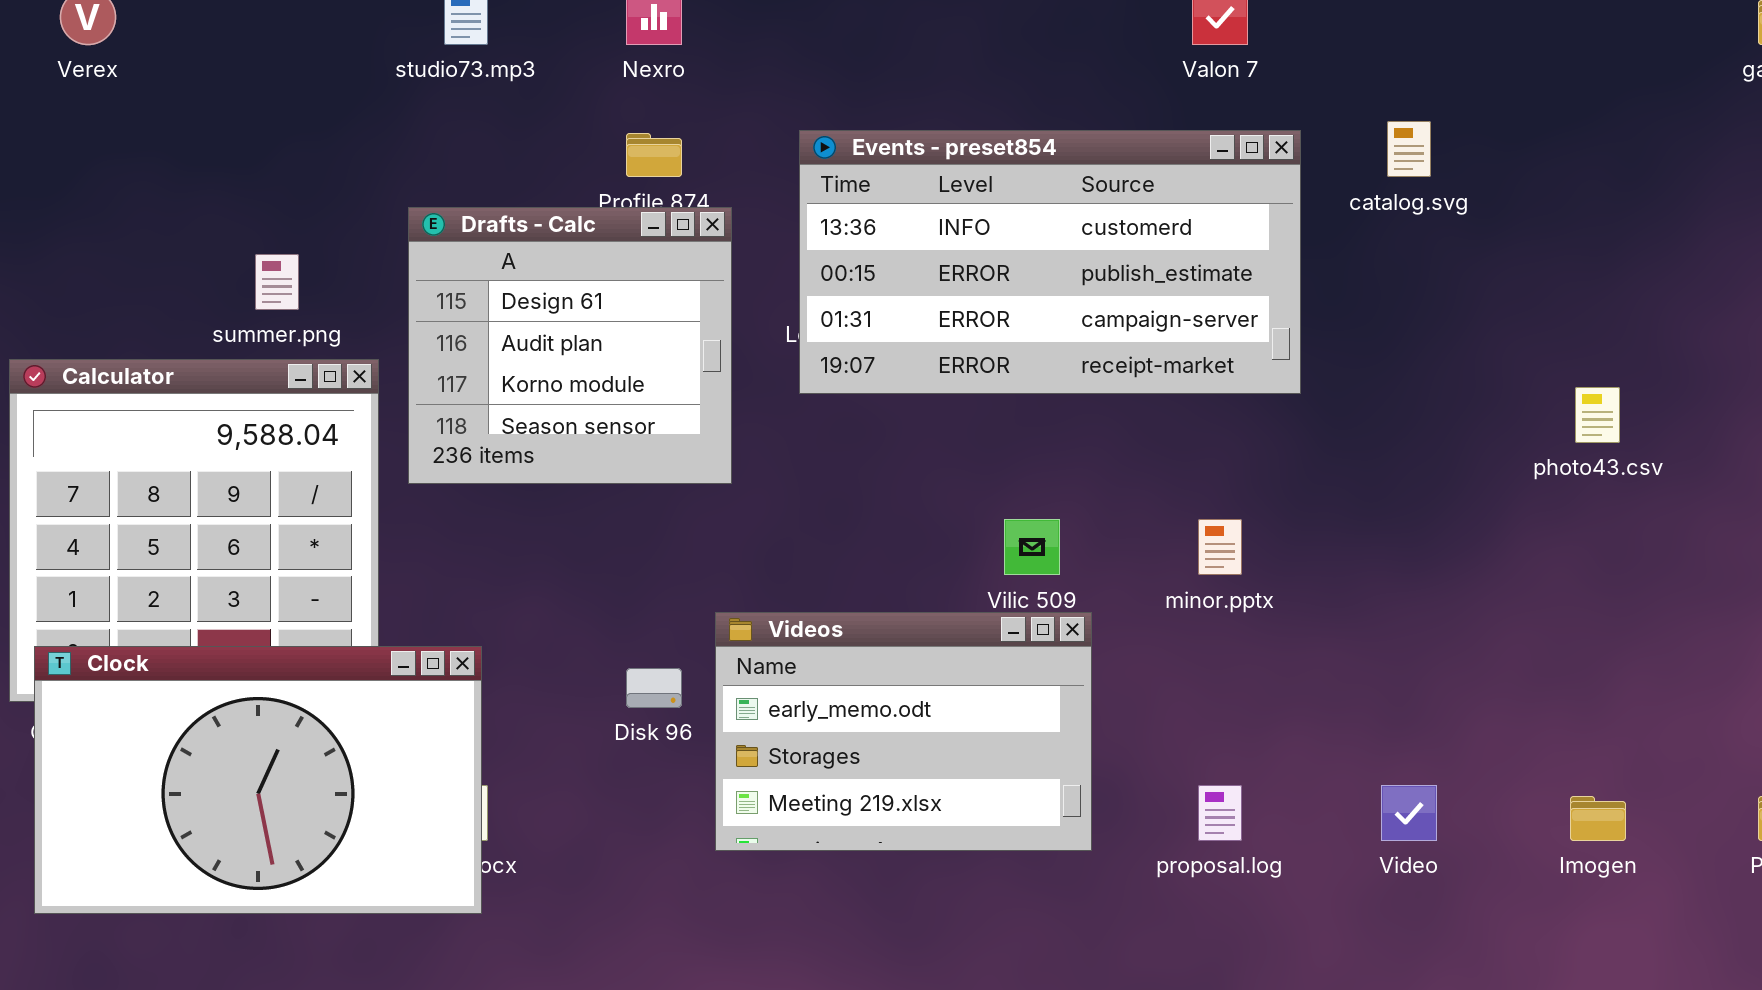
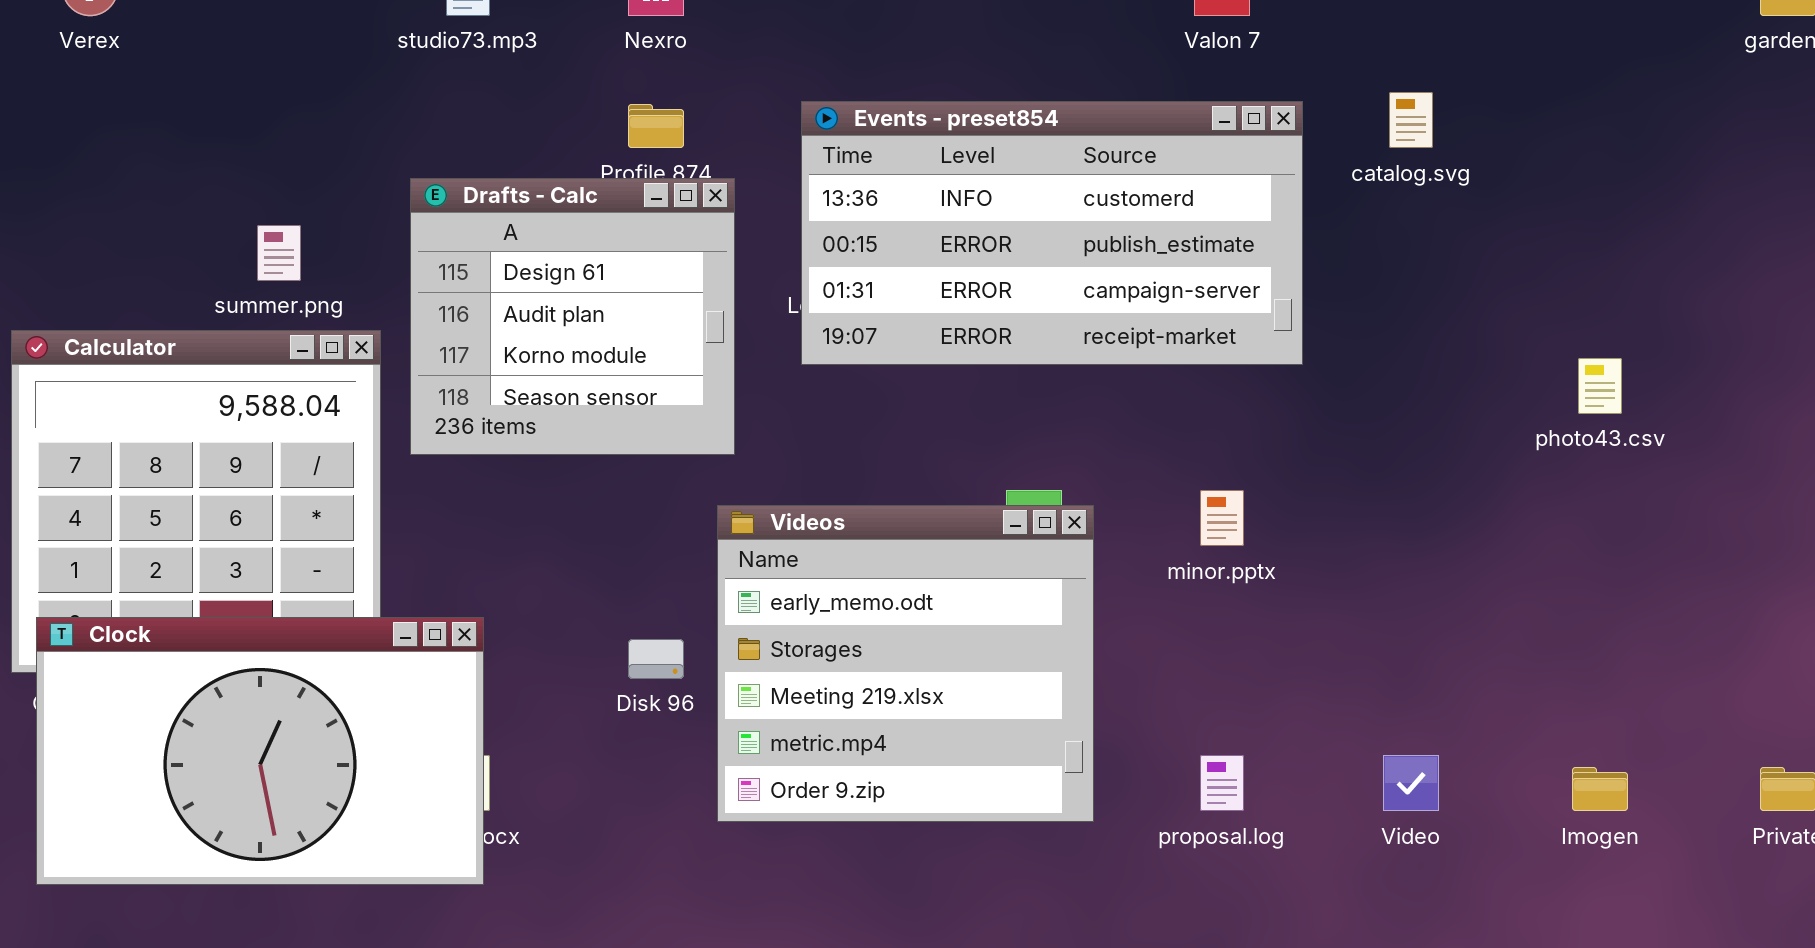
Videos: [715,612,1092,851] -> [717,505,1094,822], resized

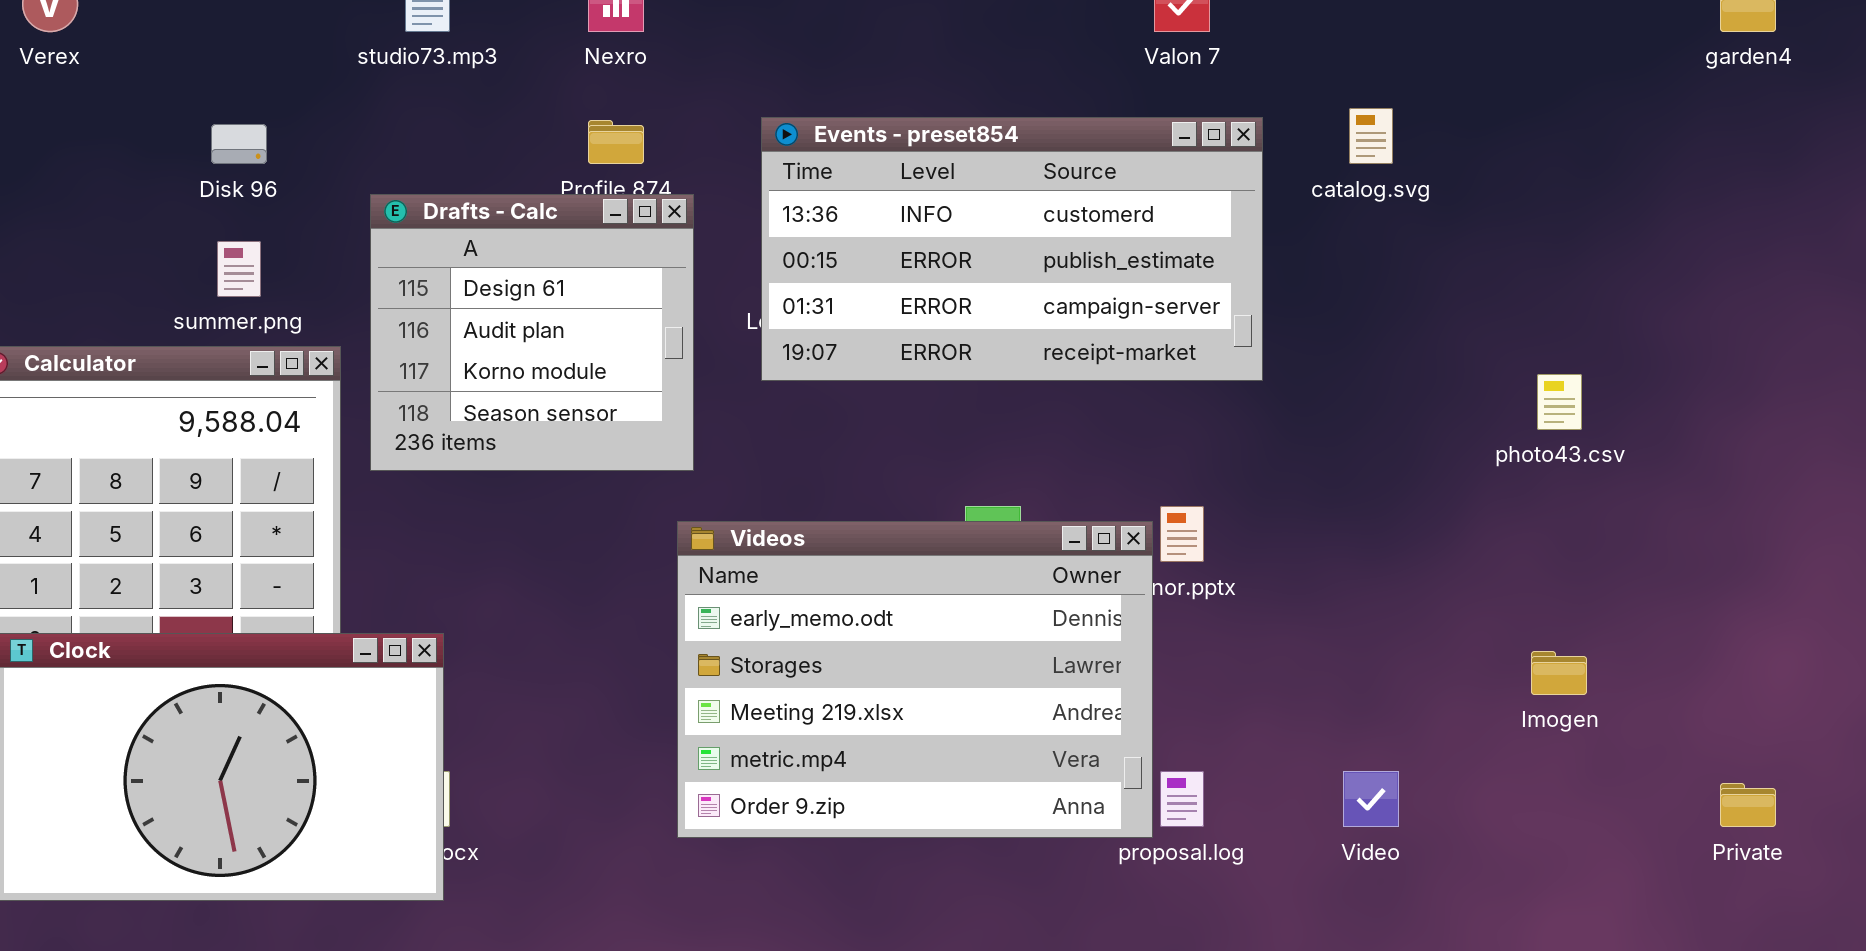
Videos: [717,505,1094,822] -> [677,521,1153,838], resized
Disk 96: [628,639,684,679] -> [211,124,267,164], moved
Imogen: [1572,767,1628,811] -> [1531,651,1587,695], moved

